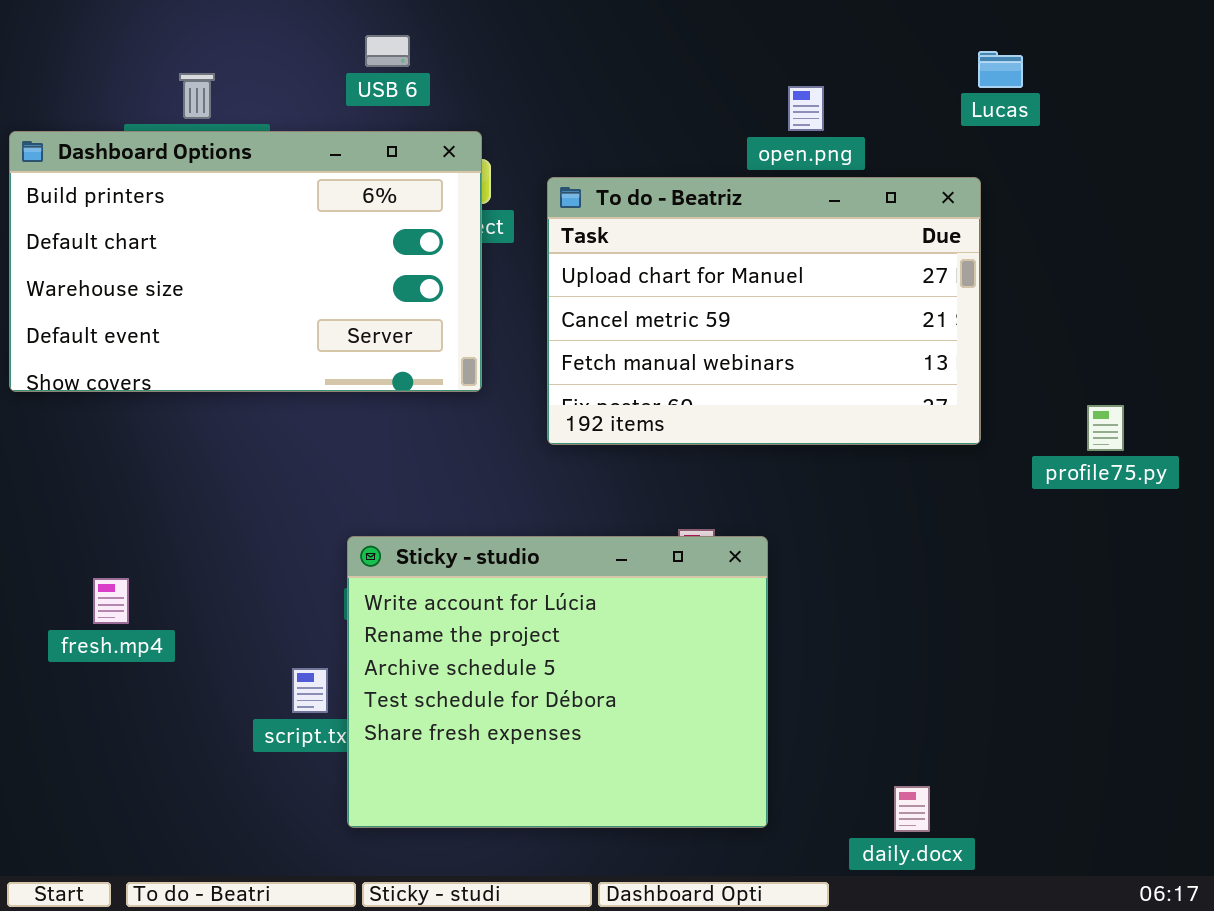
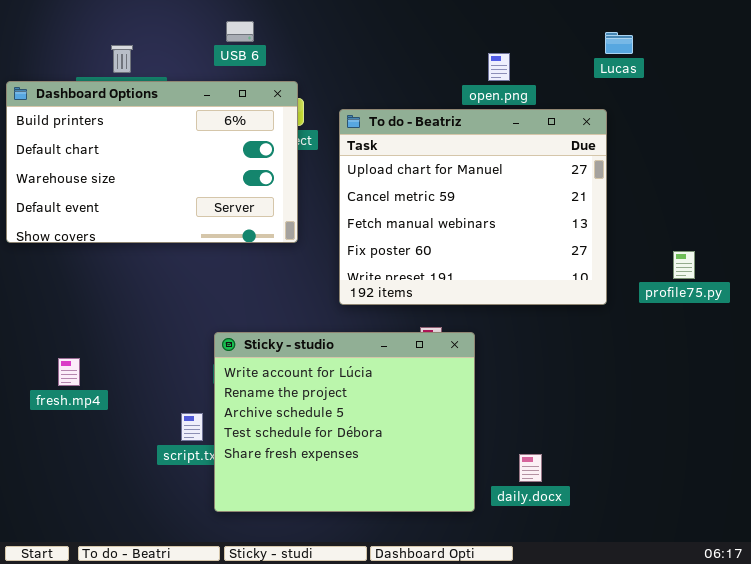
To do - Beatriz: [547,177,981,445] -> [339,109,607,305], resized
daily.docx: [894,786,930,832] -> [519,454,542,482], moved

